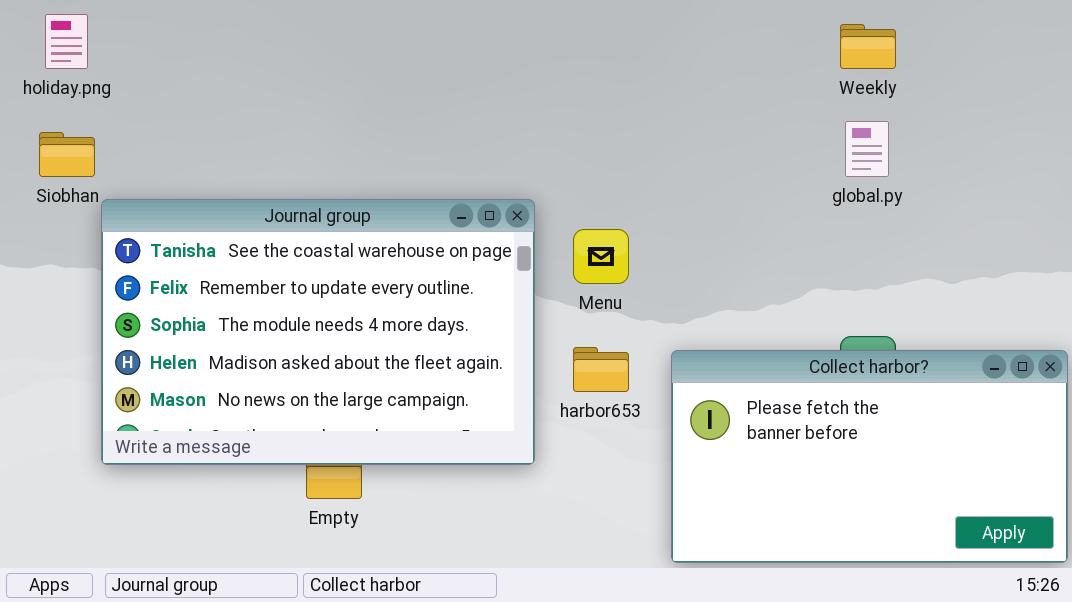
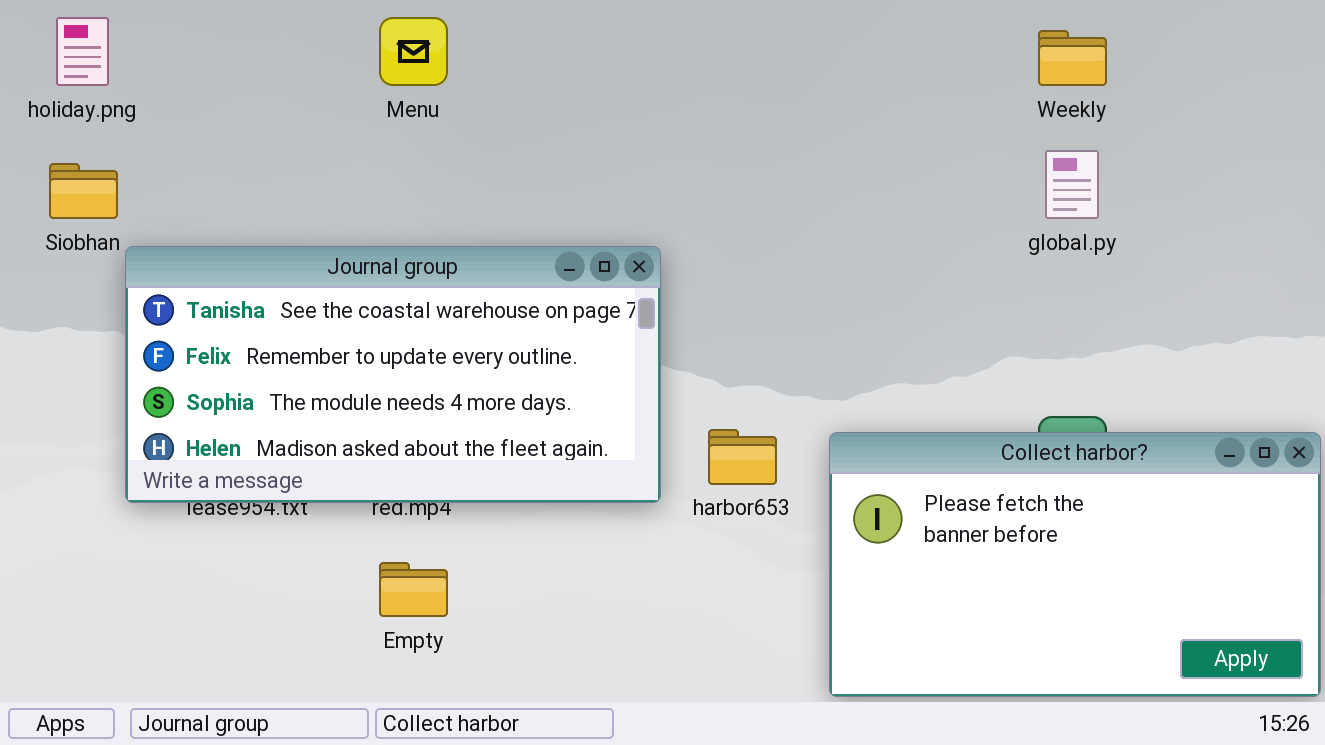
Journal group: [101,199,535,465] -> [125,246,661,503], resized
Menu: [573,229,629,284] -> [379,17,448,86], moved

